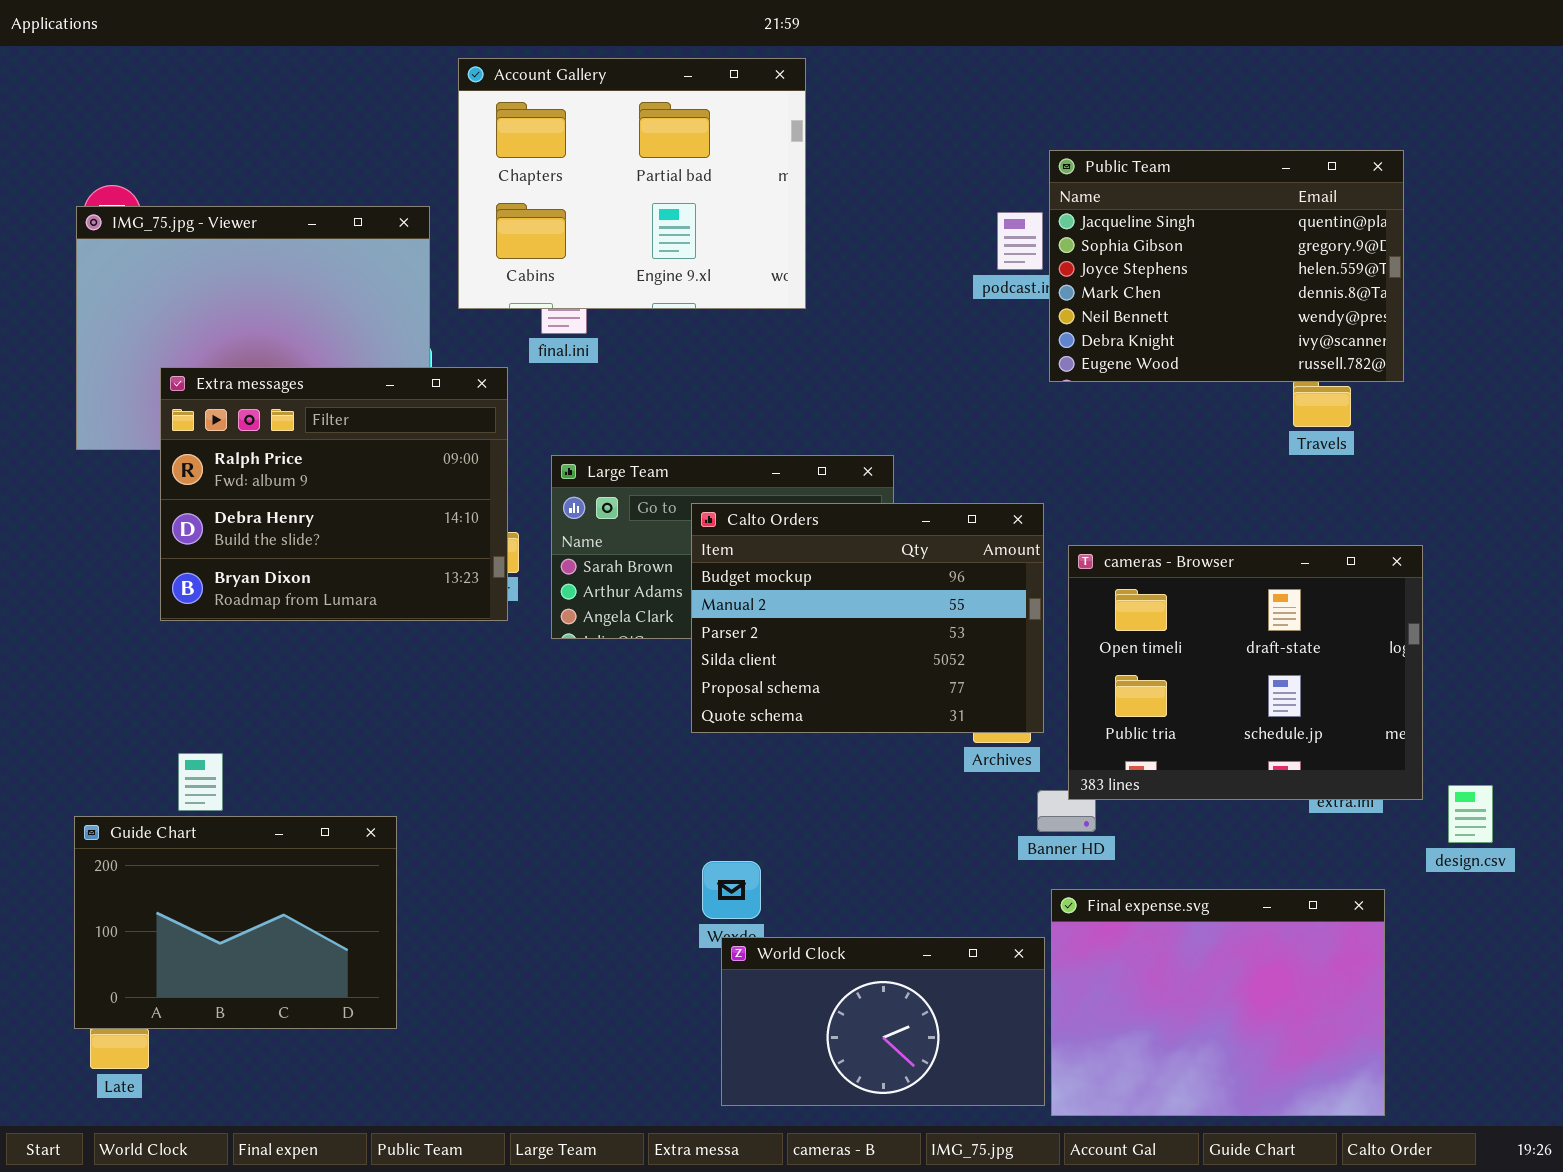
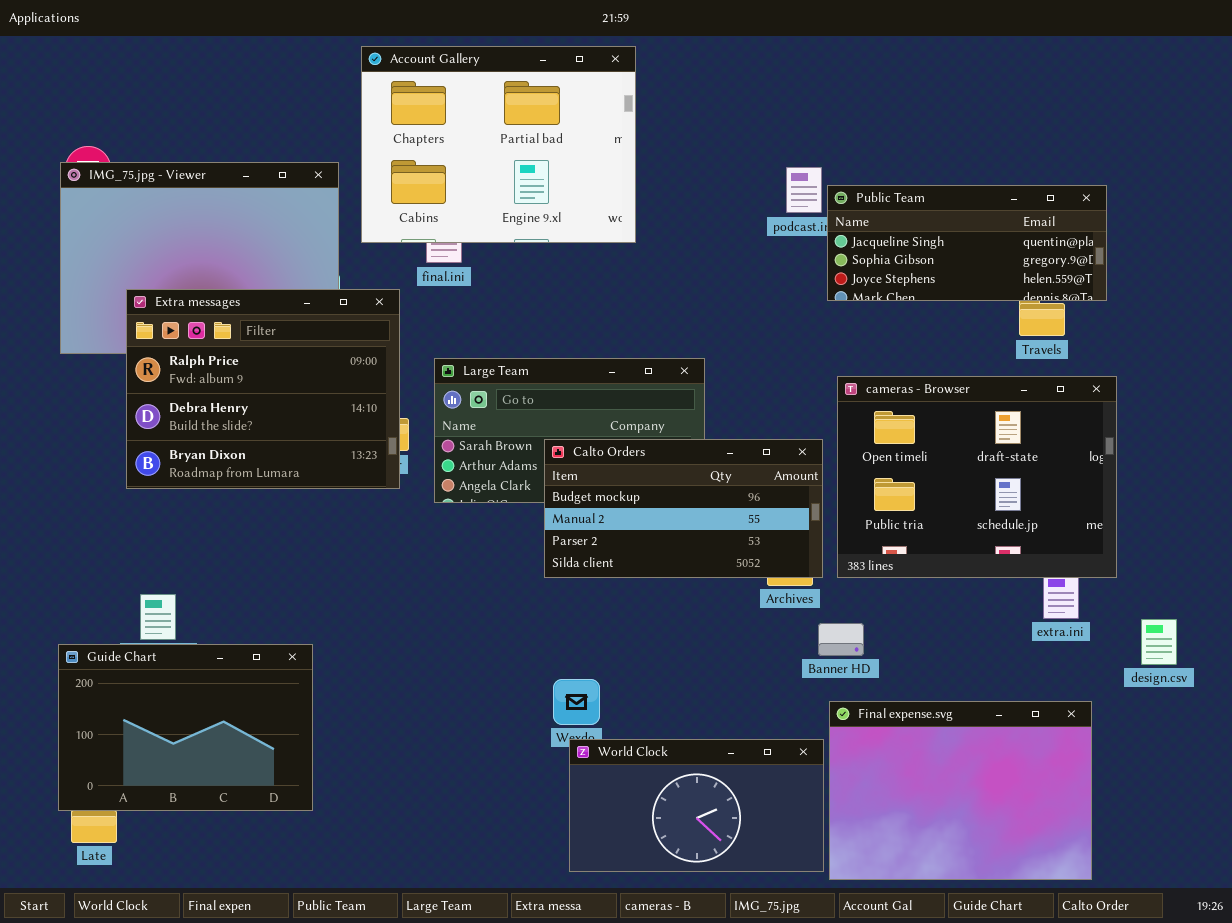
Public Team: [1049,150,1404,382] -> [827,185,1107,301], resized
Calto Orders: [691,503,1044,733] -> [544,439,823,578], resized
cameras - Browser: [1068,545,1423,800] -> [837,376,1117,578], moved

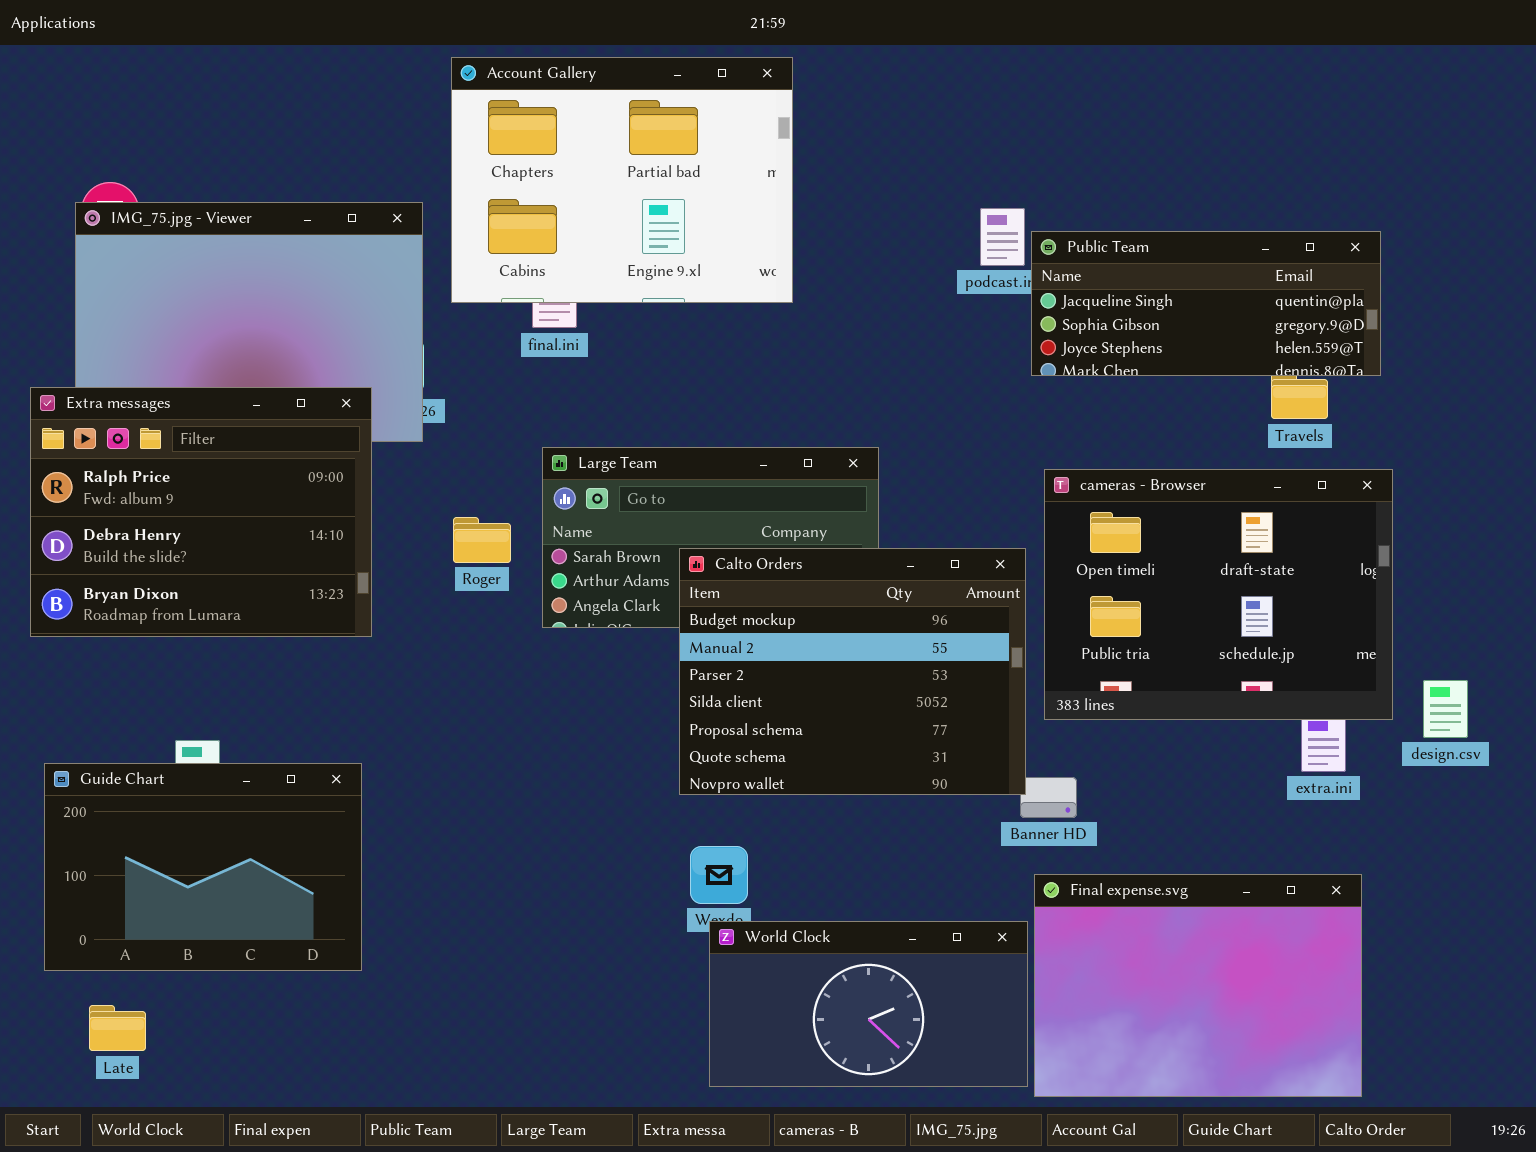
Extra messages: [126,289,400,489] -> [30,387,372,637], moved
Calto Orders: [544,439,823,578] -> [679,548,1026,795], resized
design.csv: [1141,619,1177,665] -> [1423,680,1468,738], moved
Guide Chart: [58,644,313,811] -> [44,763,362,971], moved

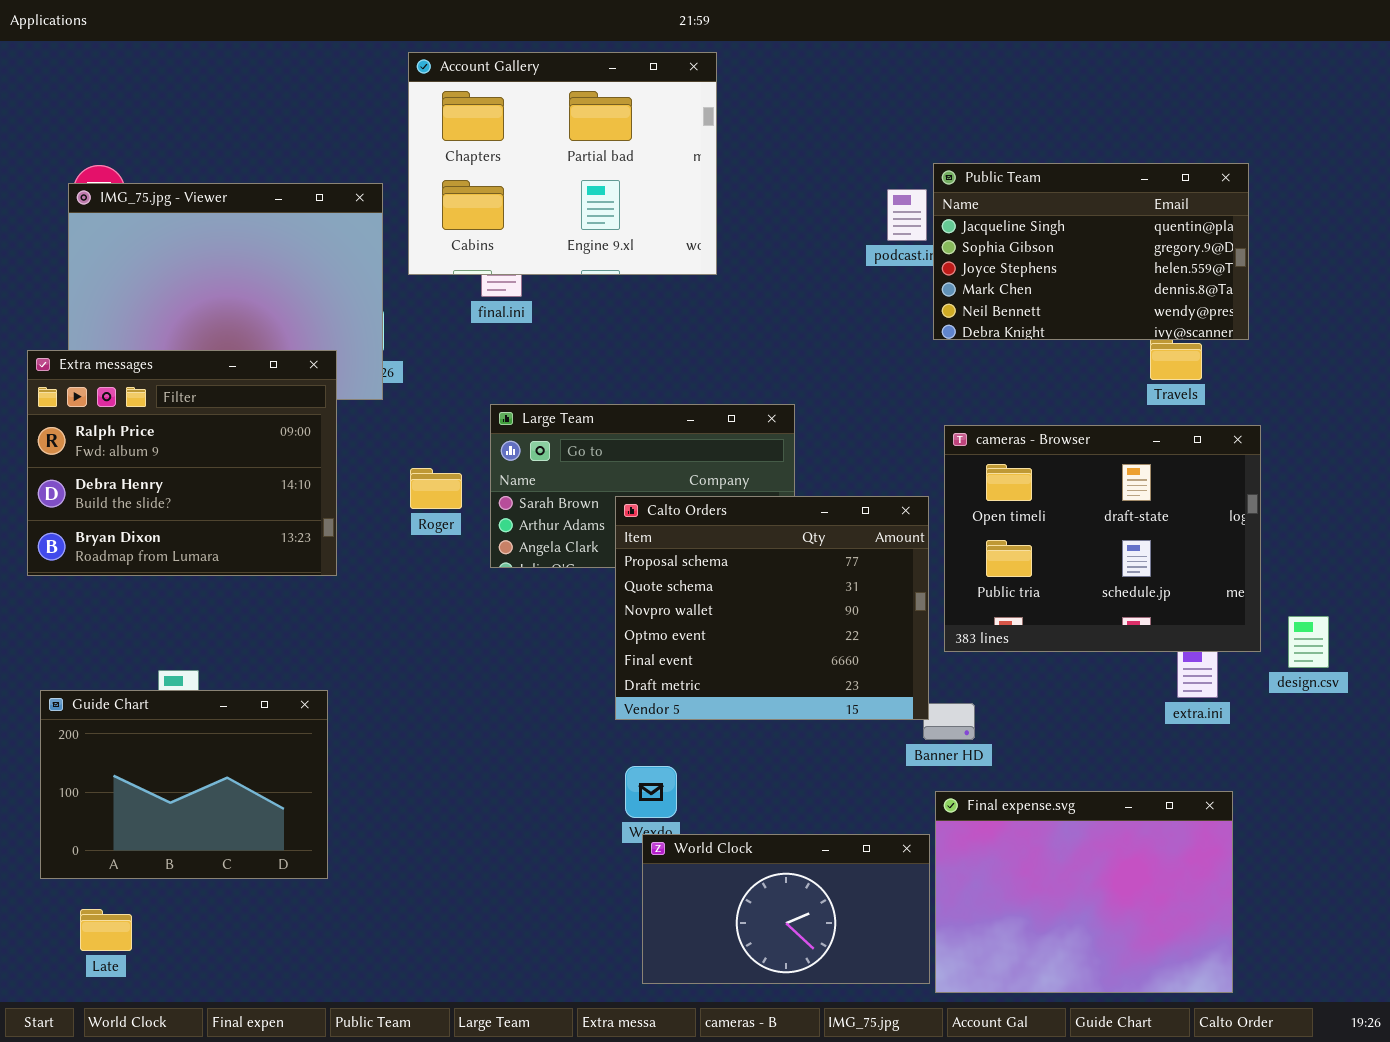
Public Team: [1031,231,1381,376] -> [933,163,1249,340], resized
Calto Orders: [679,548,1026,795] -> [615,496,929,720], scrolled down 4 rows

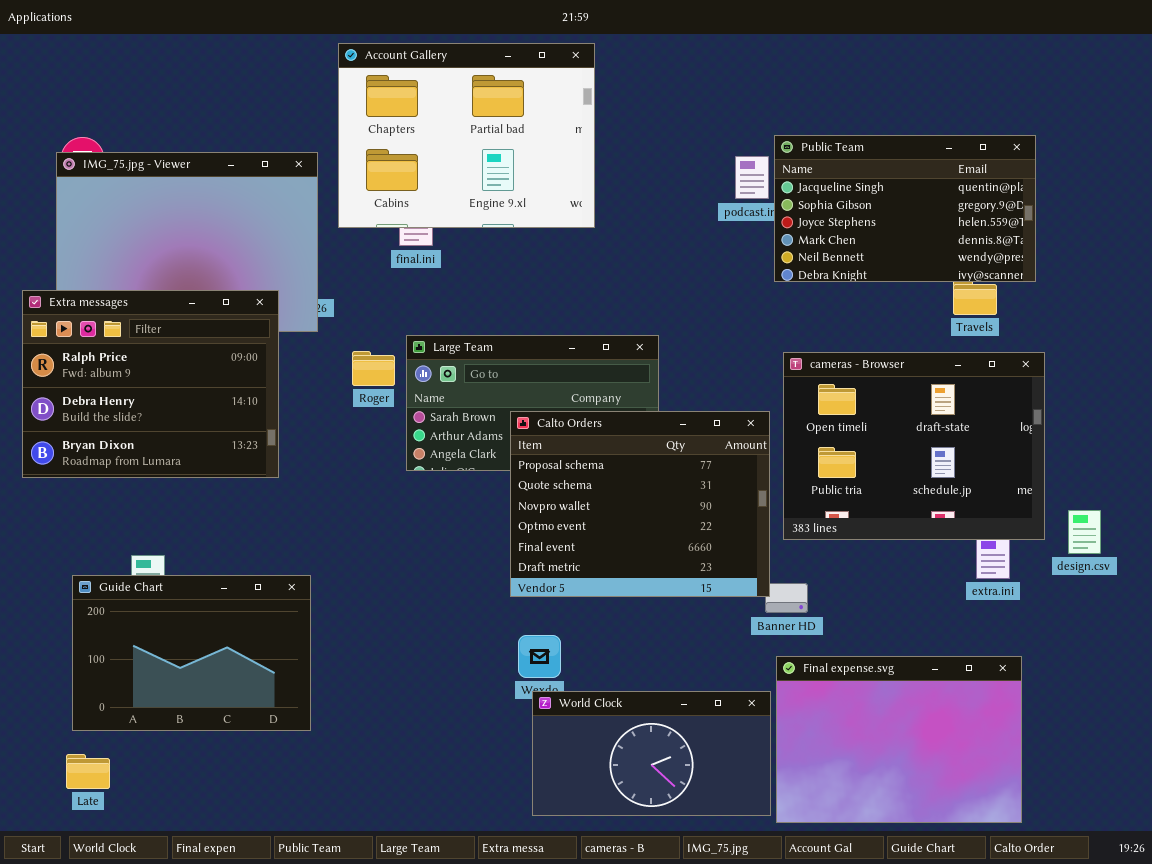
Roger: [410,468,462,509] -> [352,351,395,386], moved
Guide Chart: [40,690,328,879] -> [72,575,311,731], moved

